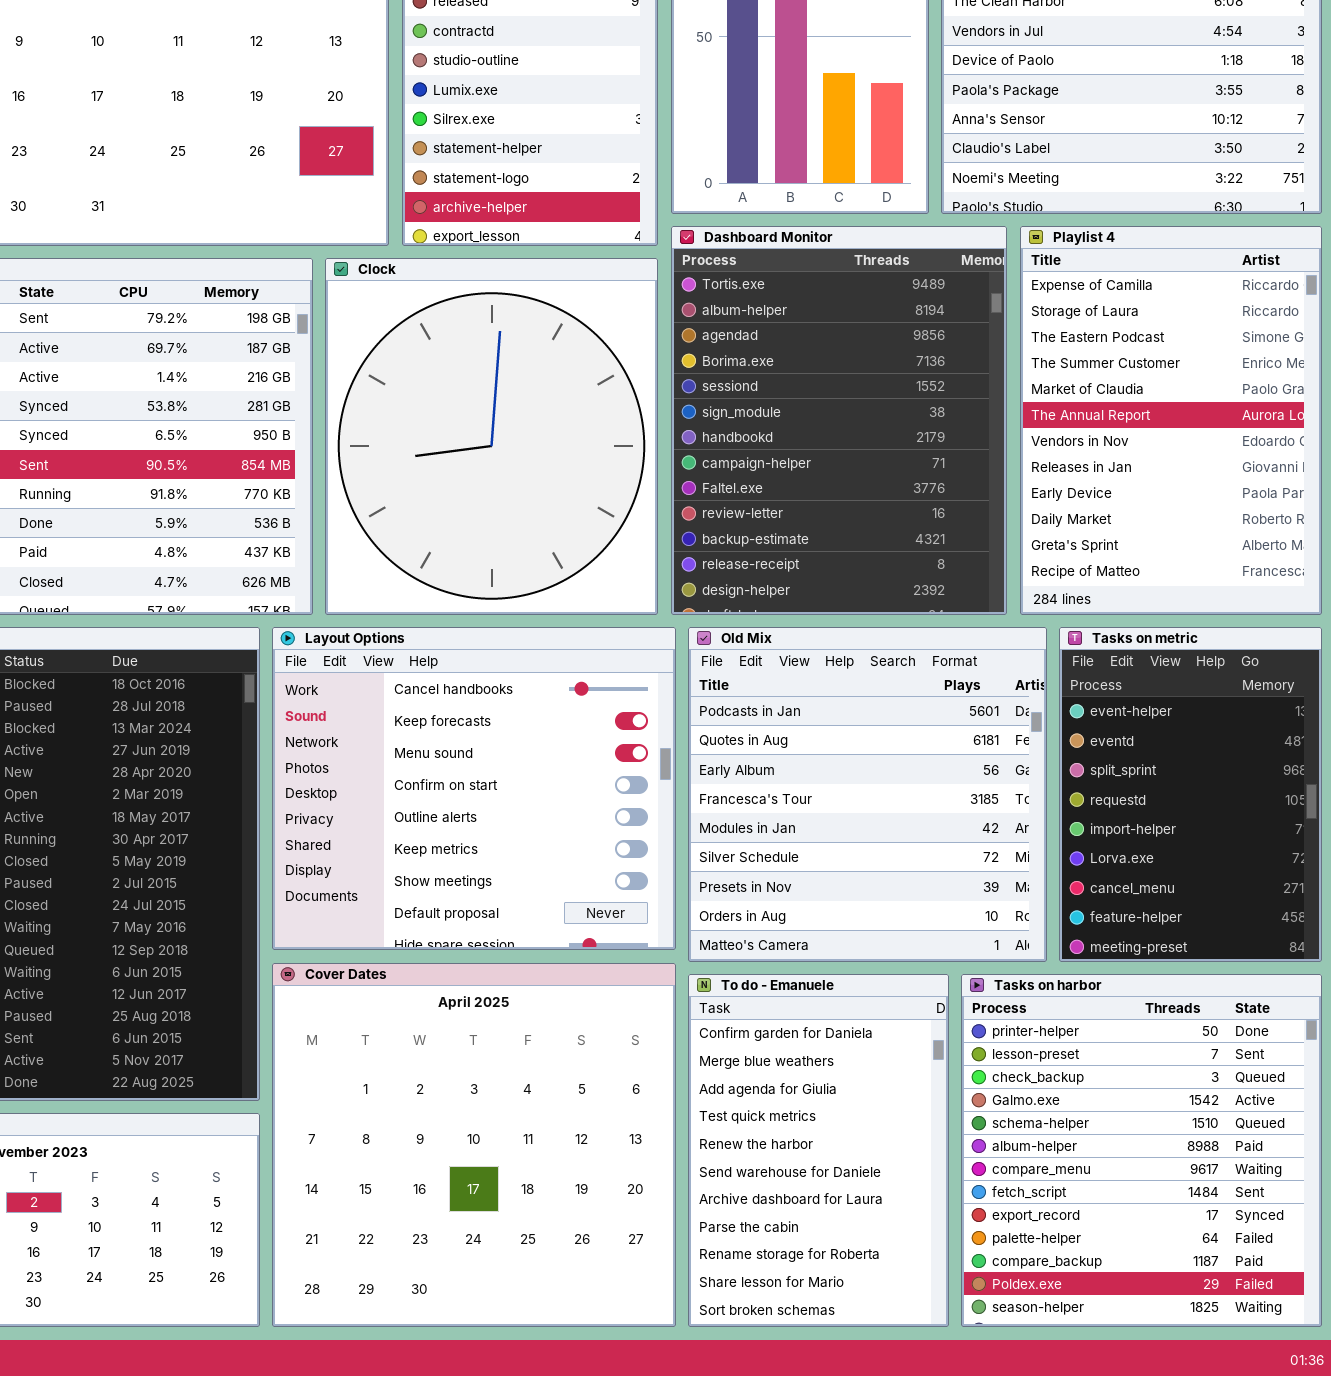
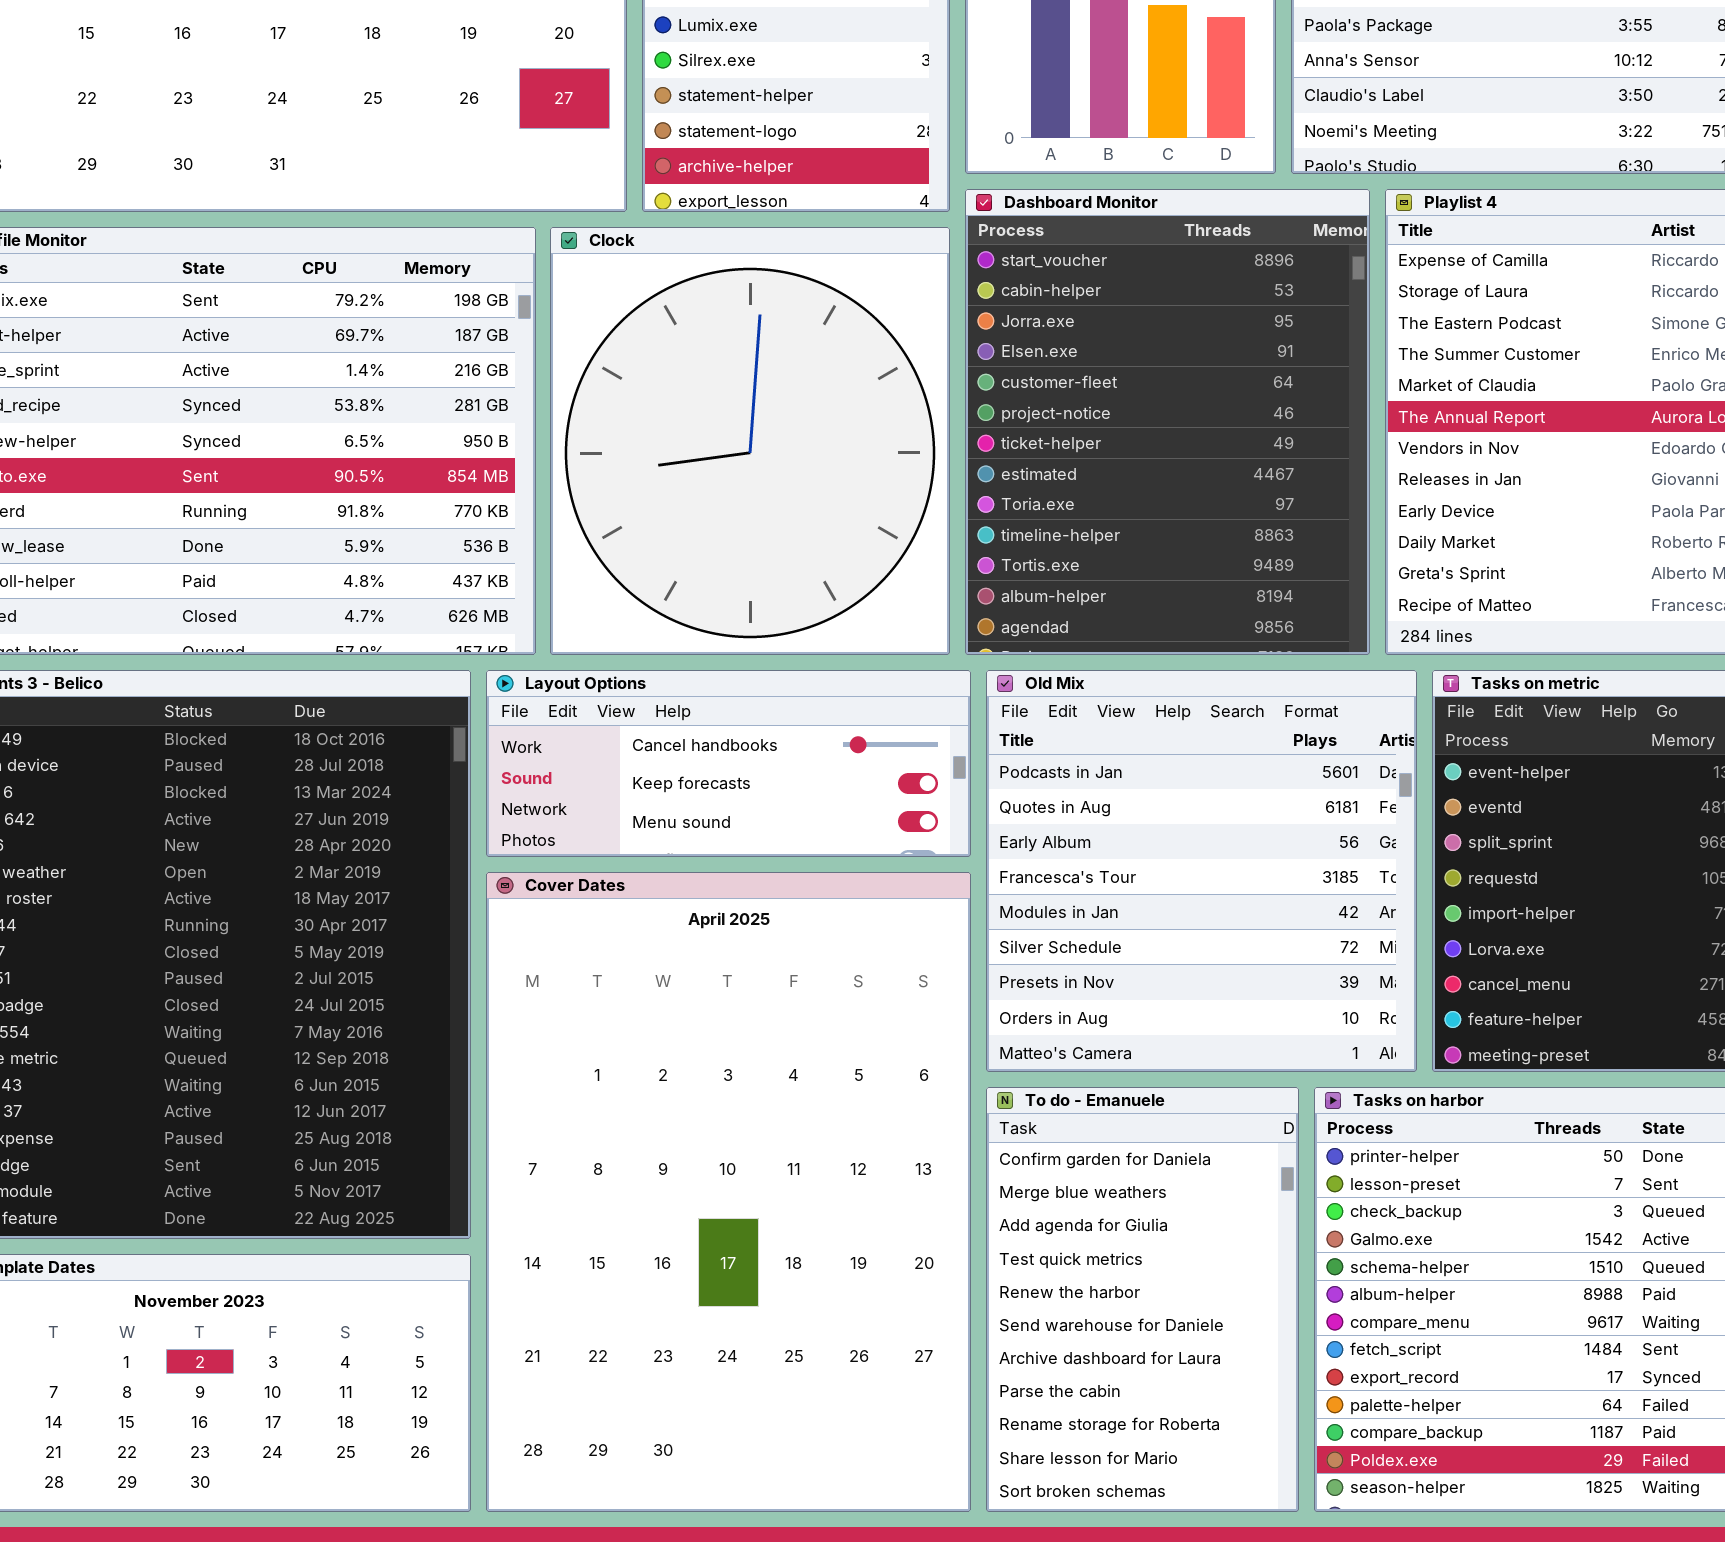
Dashboard Monitor: [671,226,1007,615] -> [965,189,1370,655], scrolled up 10 rows
Layout Options: [272,627,676,950] -> [486,670,971,857], resized
Cover Dates: [272,963,676,1327] -> [486,872,971,1512], resized

